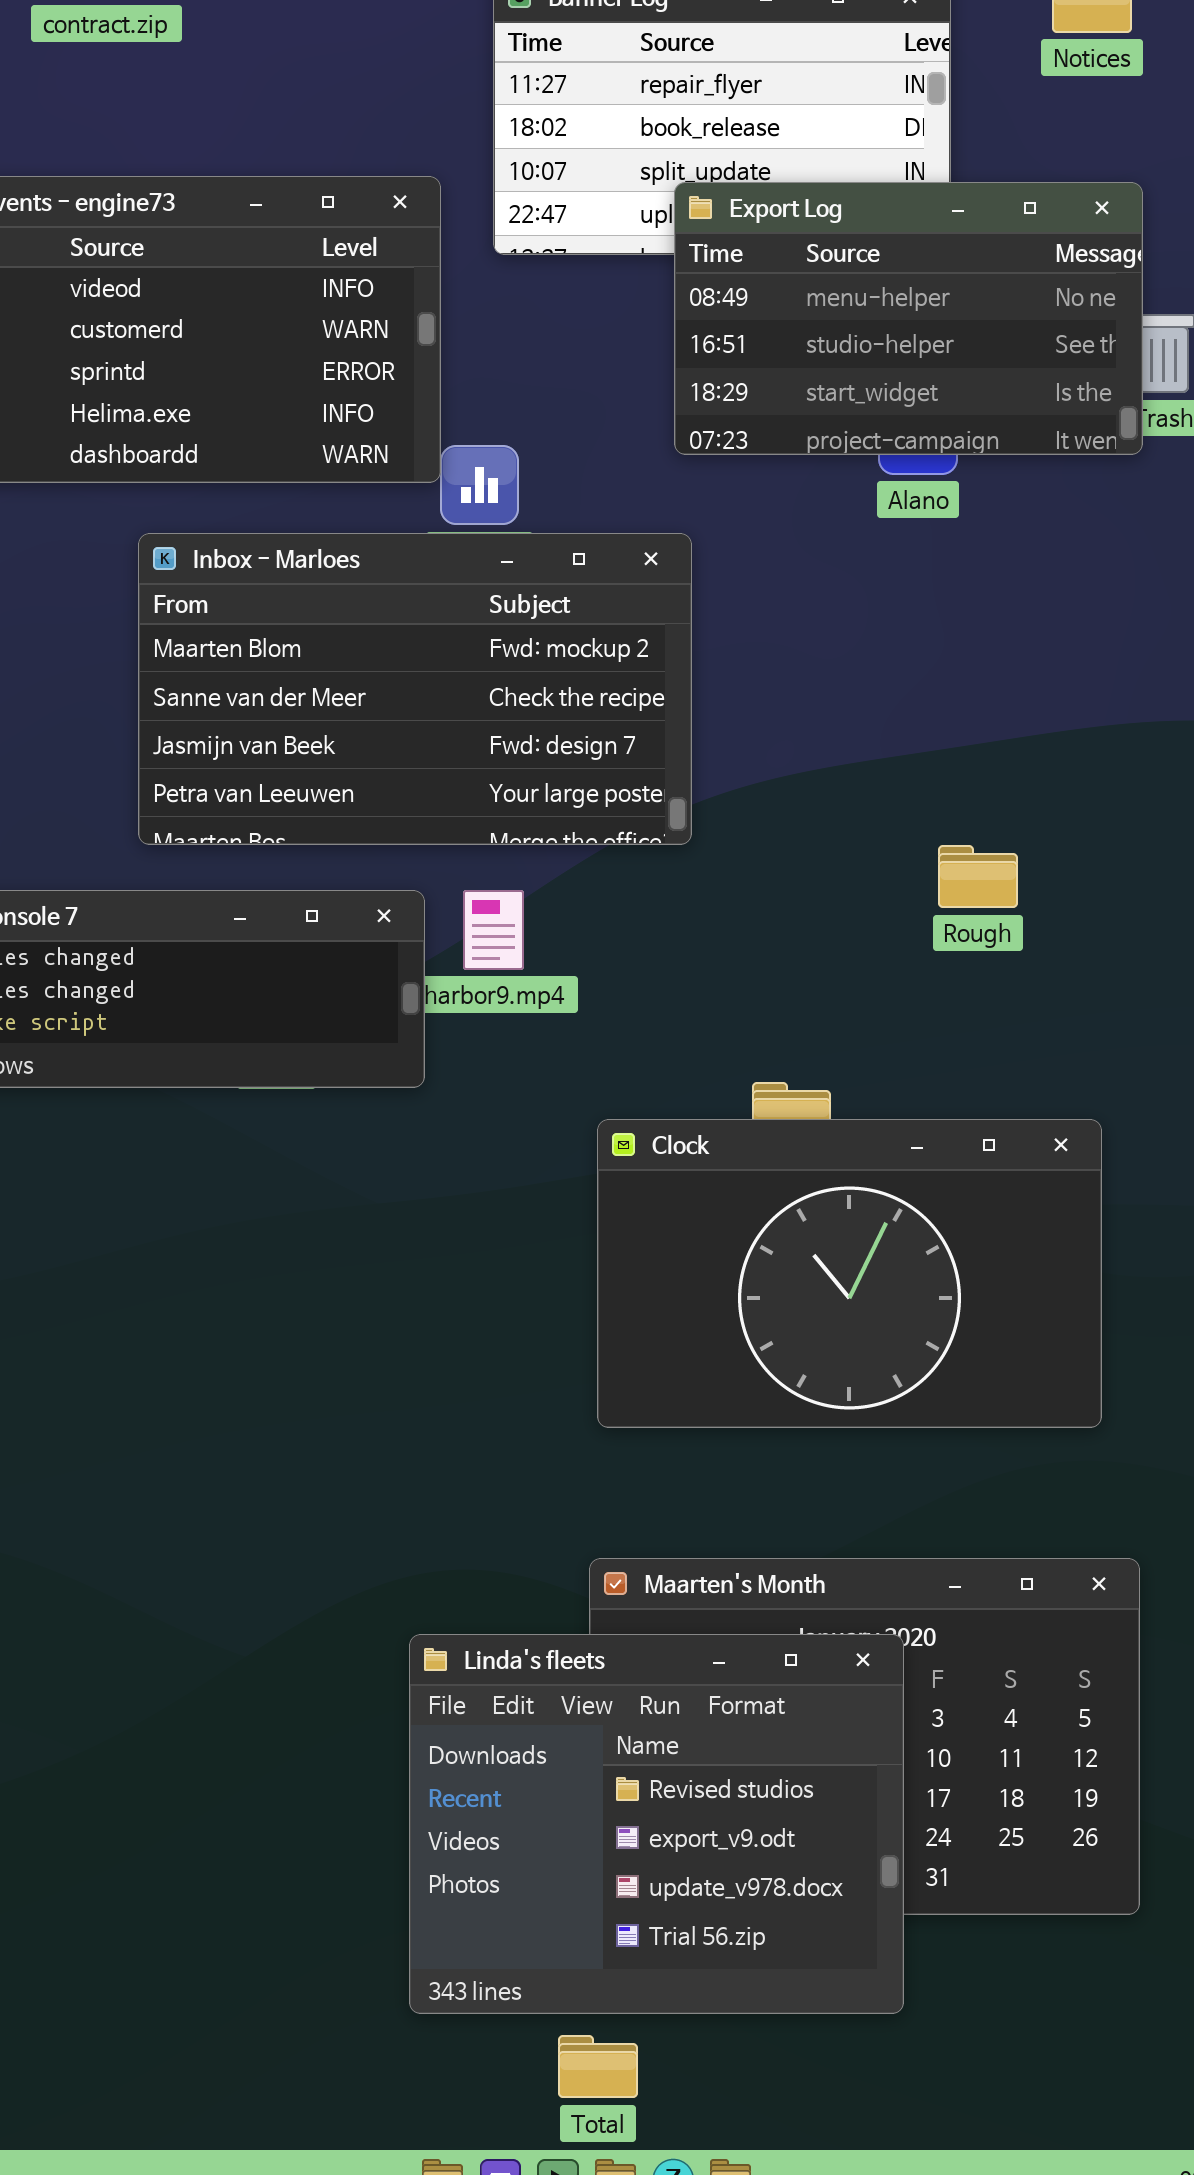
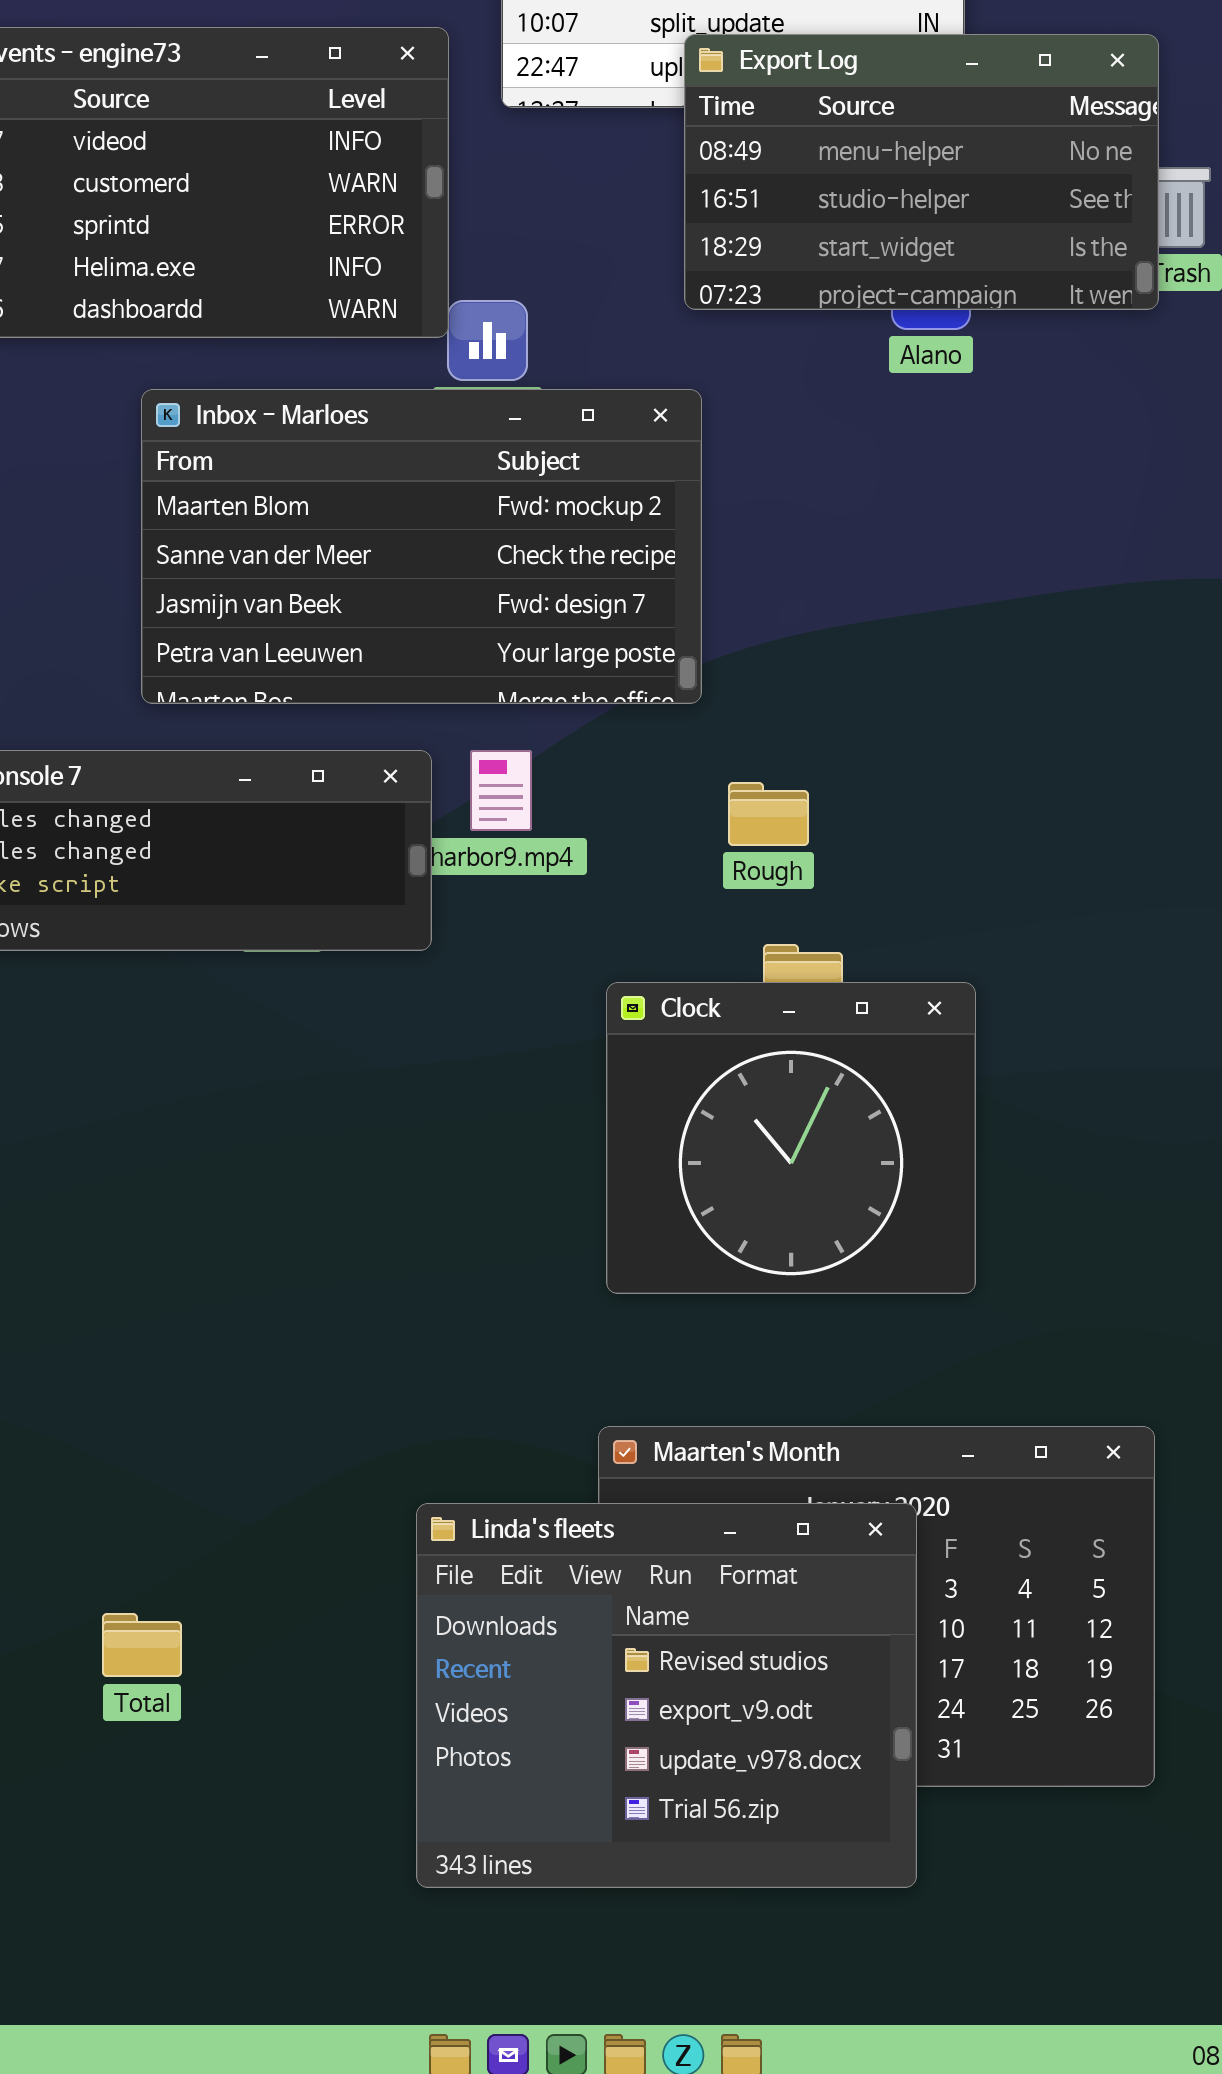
Rough: [938,845,1018,908] -> [728,782,809,846], moved
Clock: [597,1119,1102,1428] -> [606,982,976,1294], resized
Total: [558,2035,638,2098] -> [102,1613,182,1677], moved

